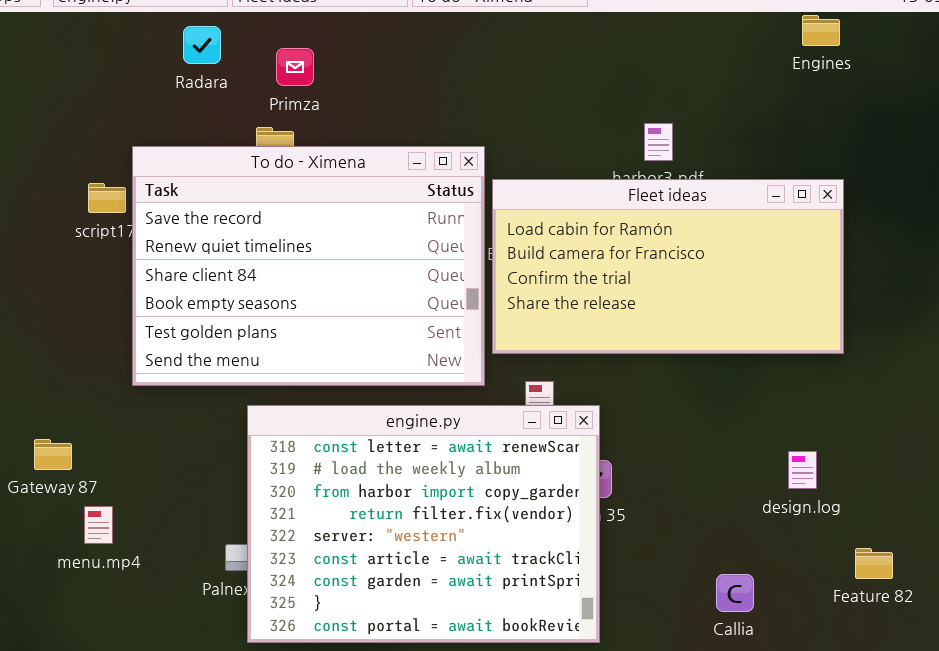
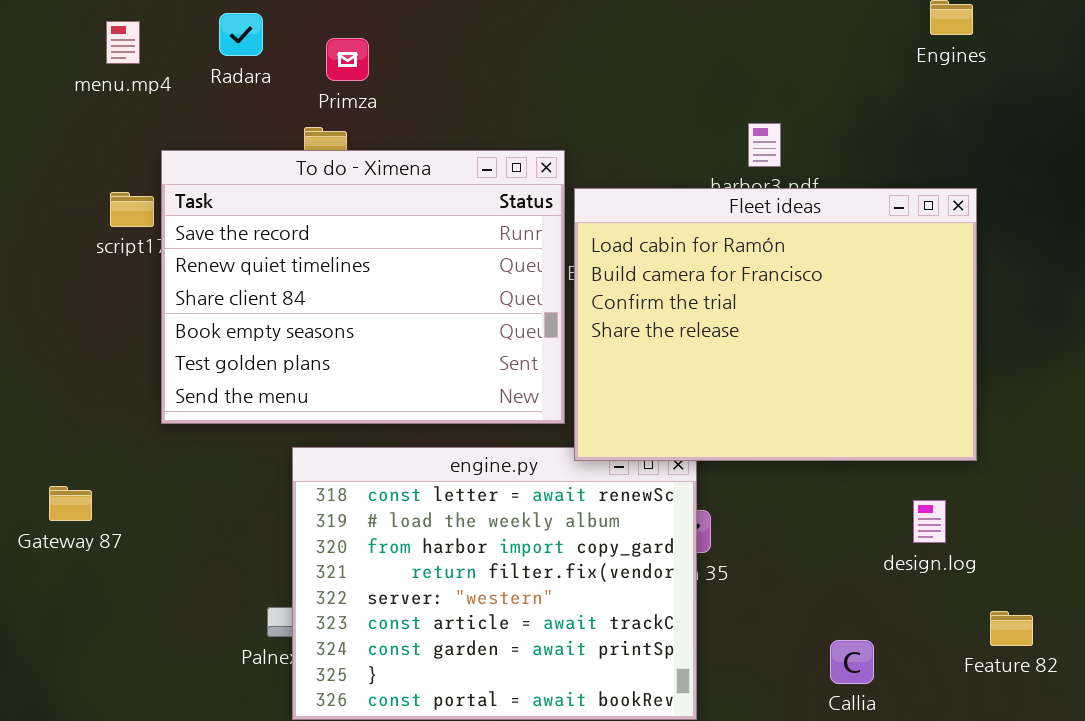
Fleet ideas: [492,179,844,354] -> [574,188,977,461], resized
menu.mp4: [84,506,113,544] -> [106,21,140,64], moved

